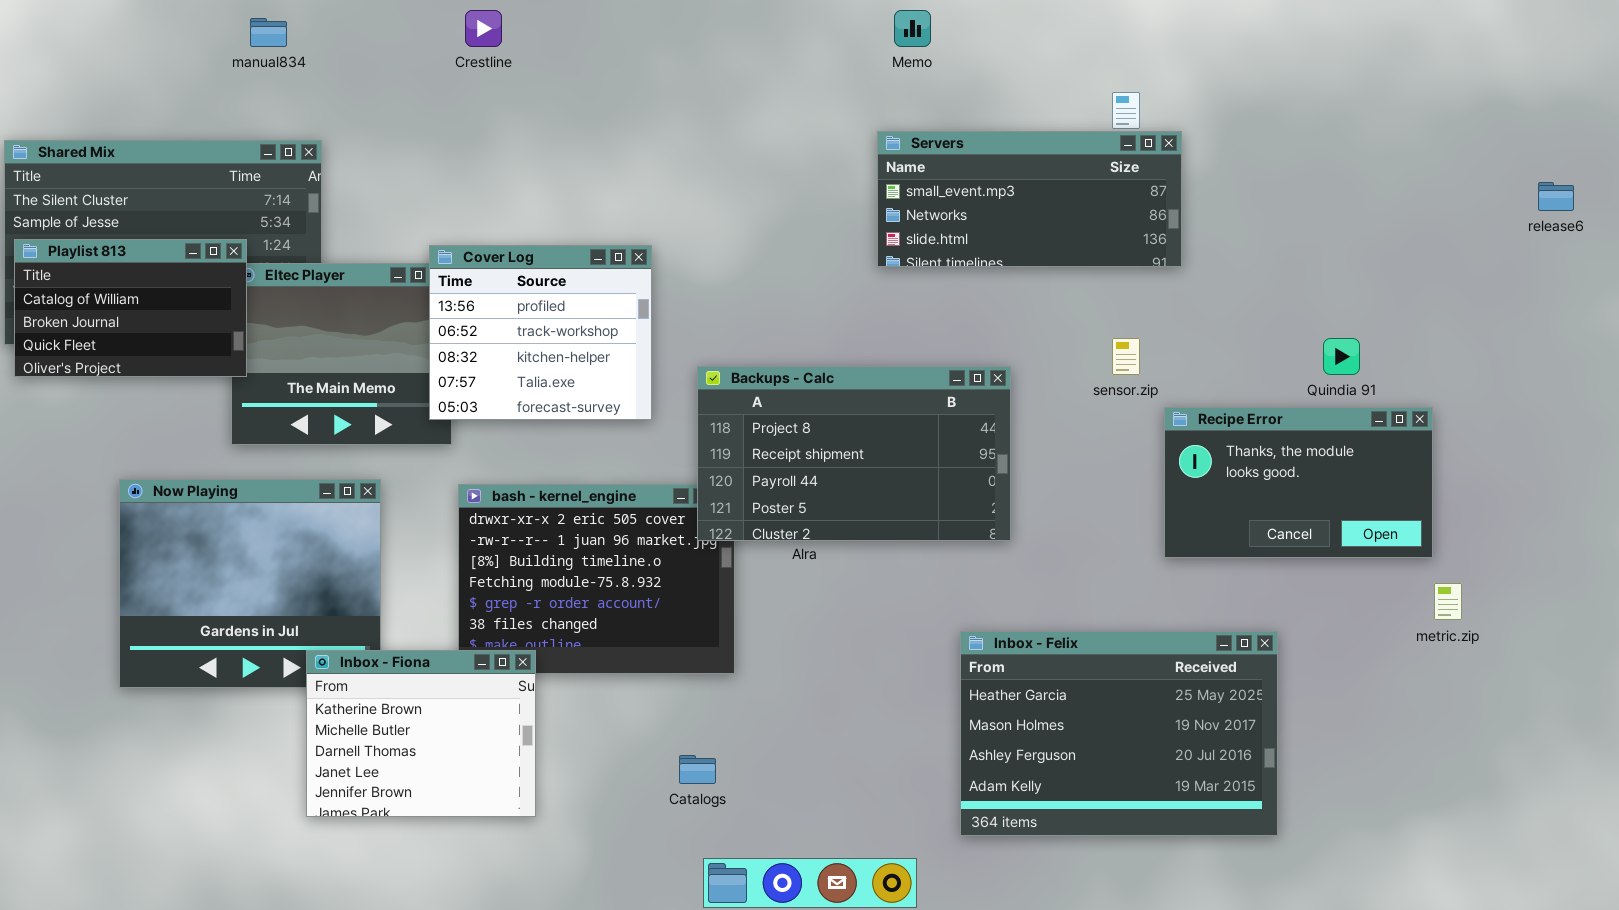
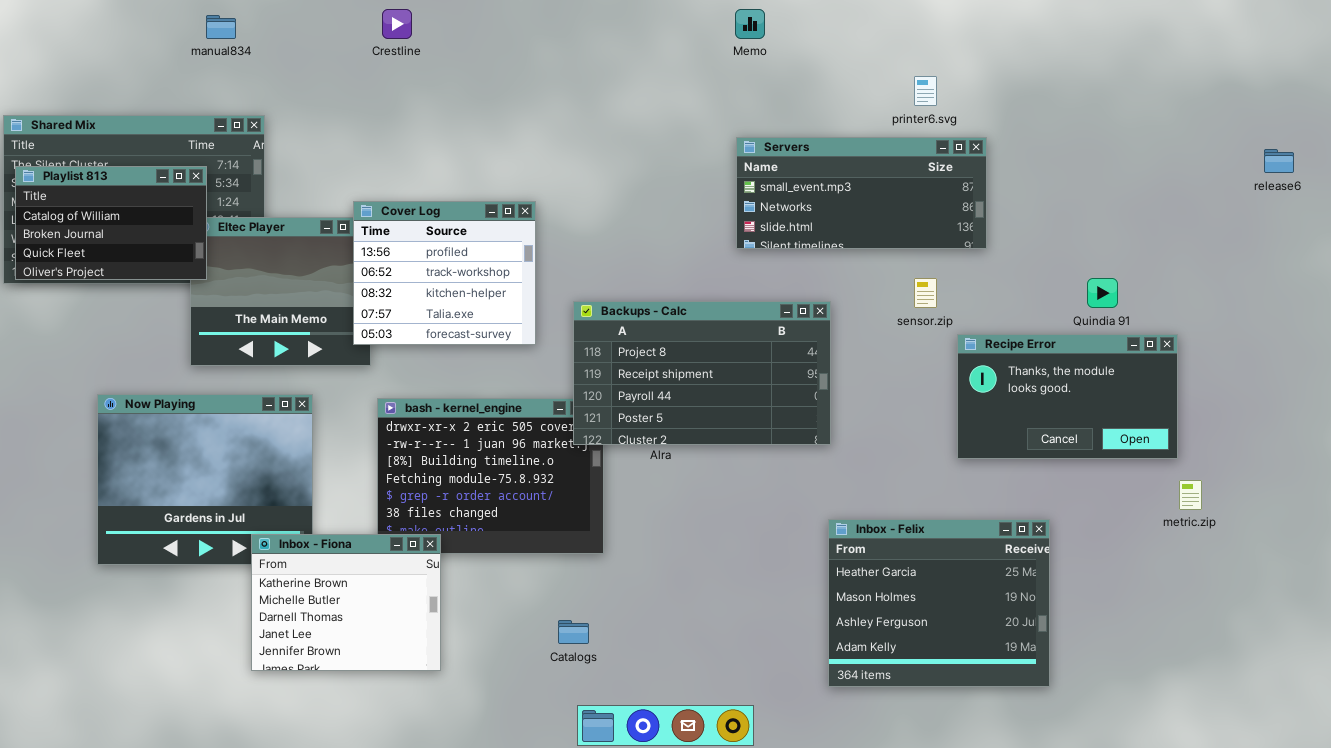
Servers: [877,131,1182,267] -> [736,137,987,249], moved
Playlist 813: [14,239,247,377] -> [15,166,207,280], moved
Inbox - Felix: [960,631,1278,836] -> [828,519,1050,687], resized

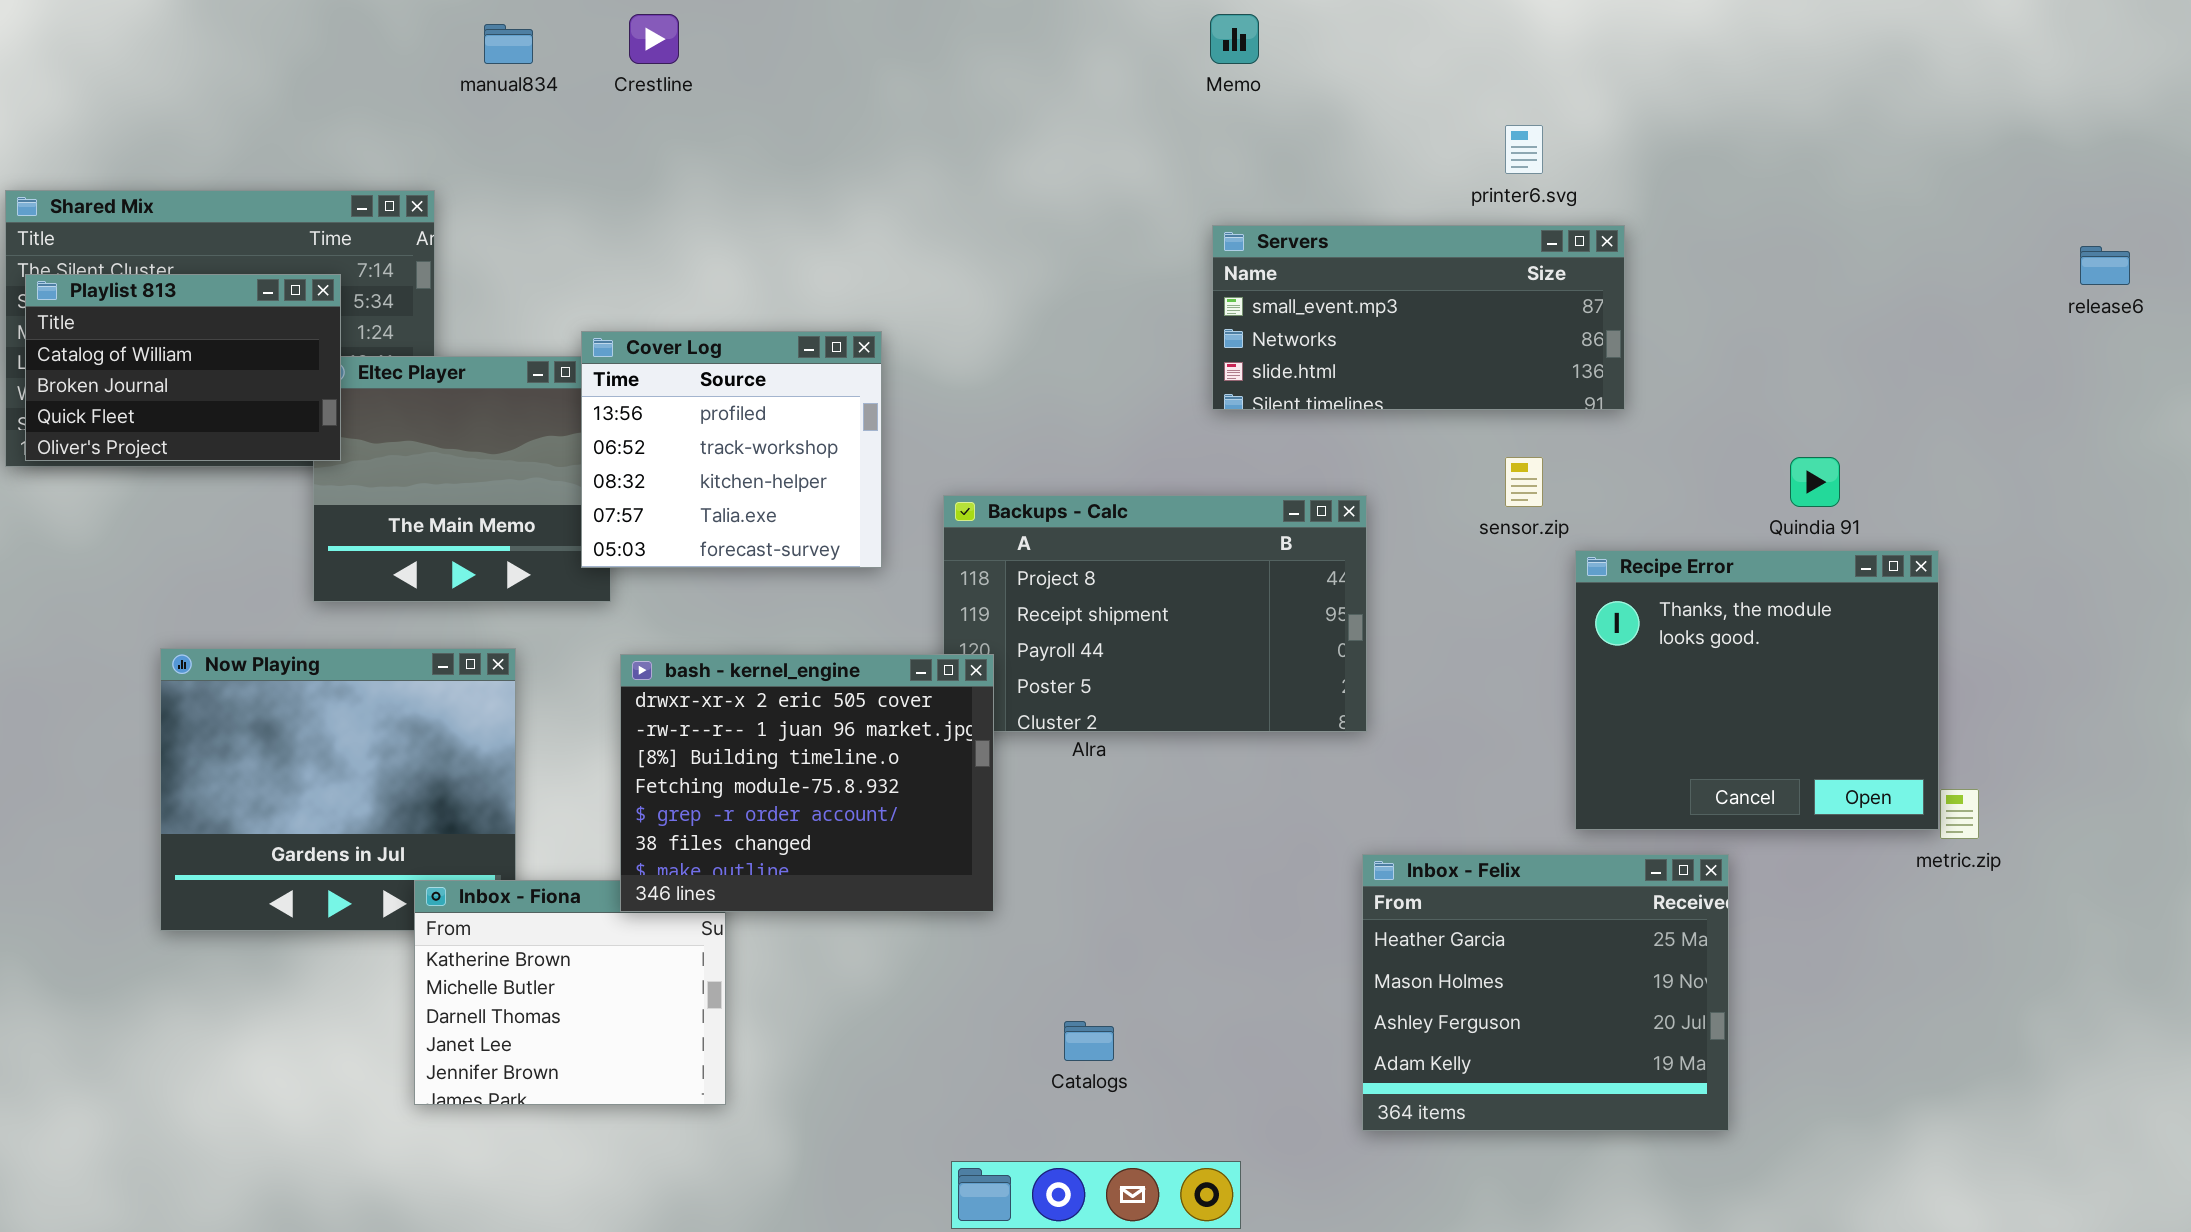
manual834: [206,15,236,39] -> [484,24,533,64], moved
Recipe Error: [957,334,1178,459] -> [1575,550,1939,830], resized
bash - kernel_engine: [377,398,604,554] -> [620,654,994,912], raised
Catalogs: [558,620,589,644] -> [1064,1021,1114,1061], moved

